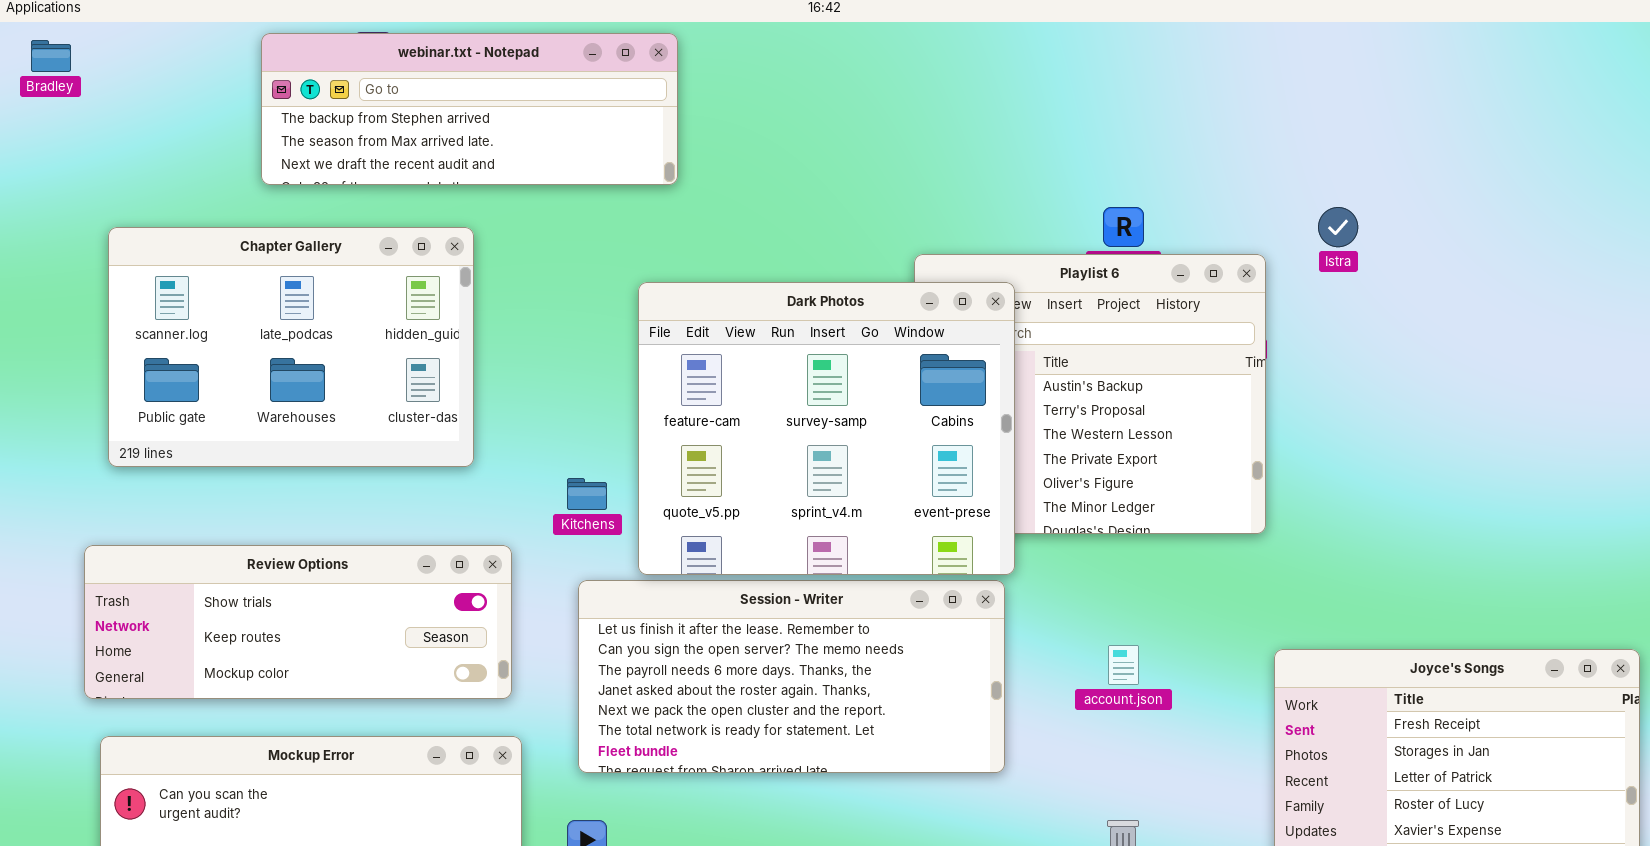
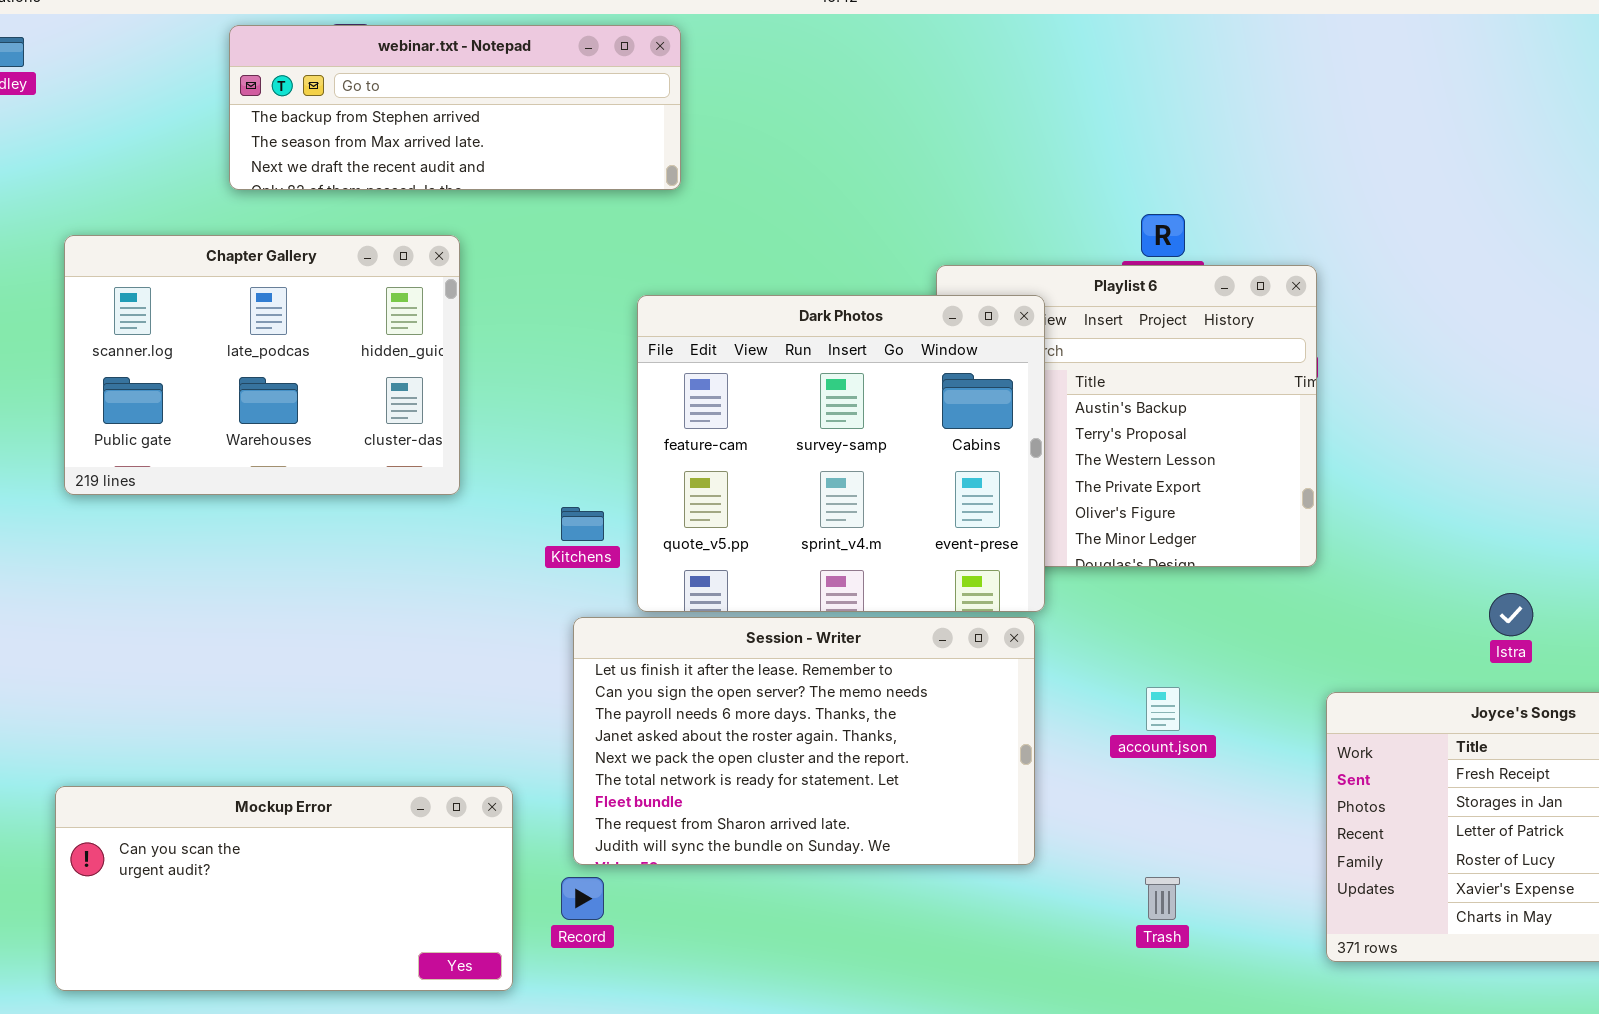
Istra: [1318,207,1358,247] -> [1489,593,1533,636], moved
Review Options: [84,545,512,699] -> none, closed
Session - Writer: [578,580,1005,773] -> [573,617,1035,865], resized

